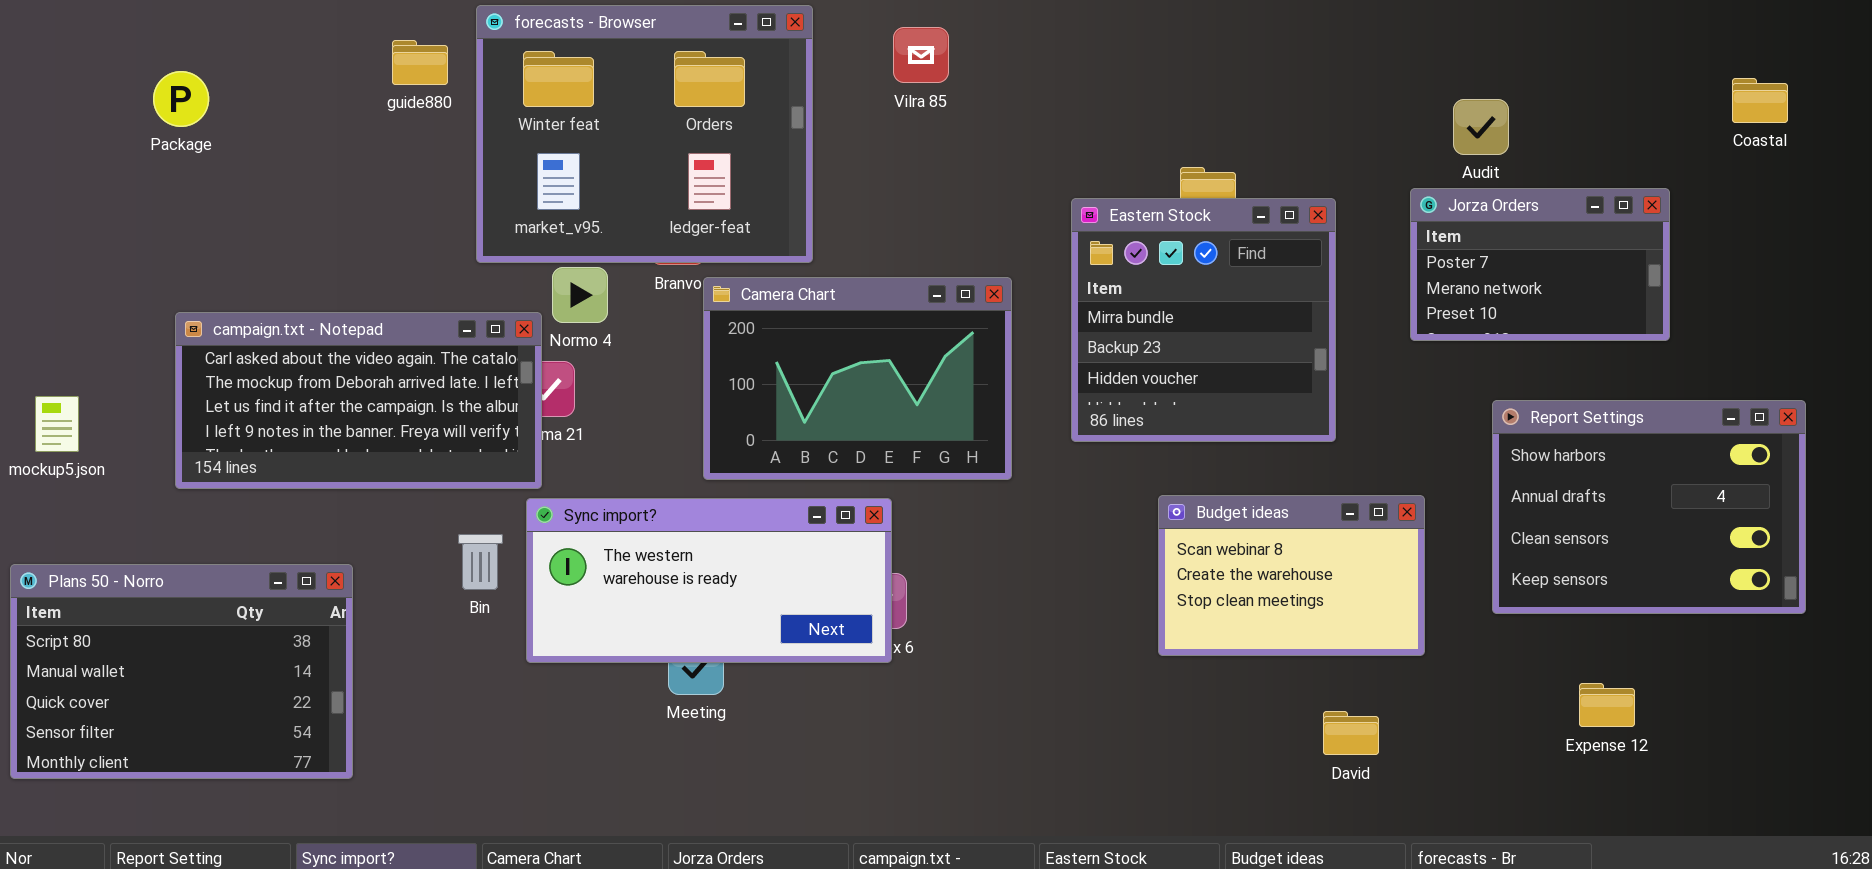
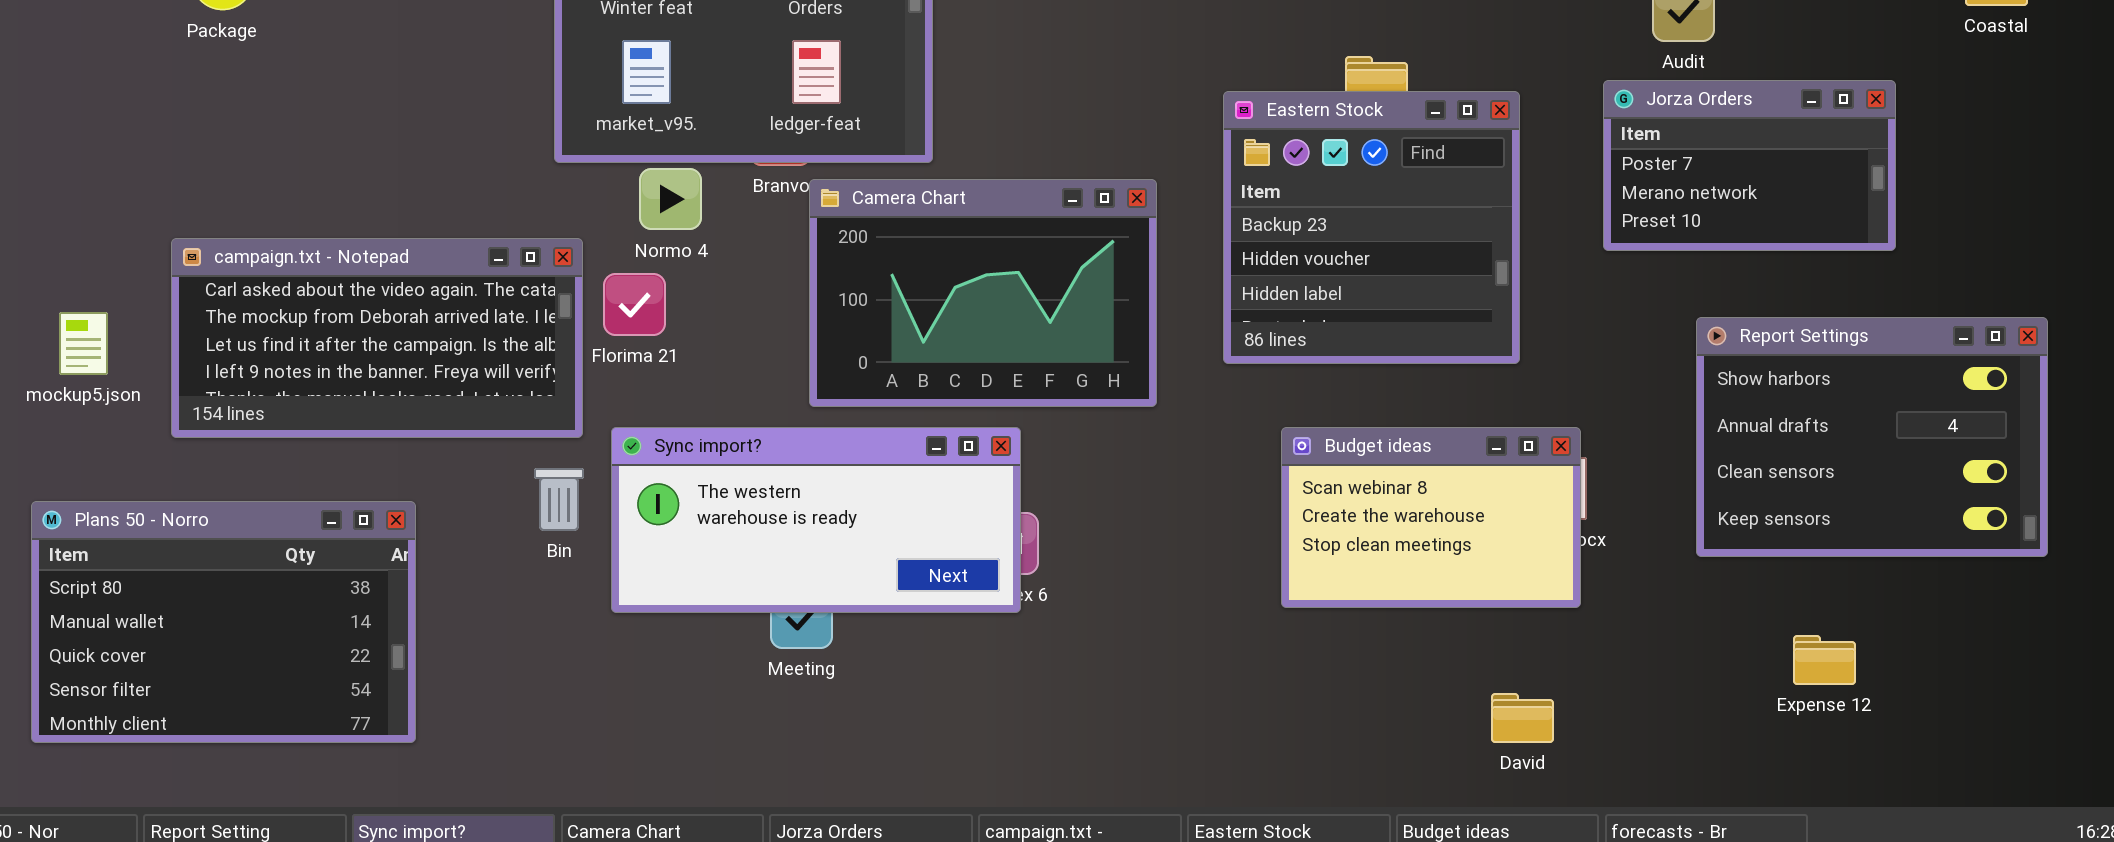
Eastern Stock: [1071,198,1336,442] -> [1223,91,1520,364], scrolled down 1 row
campaign.txt - Notepad: [175,312,542,489] -> [171,238,583,438], moved
Budget ideas: [1158,495,1425,656] -> [1281,427,1581,608], moved
David: [1323,711,1379,755] -> [1491,693,1554,743], moved

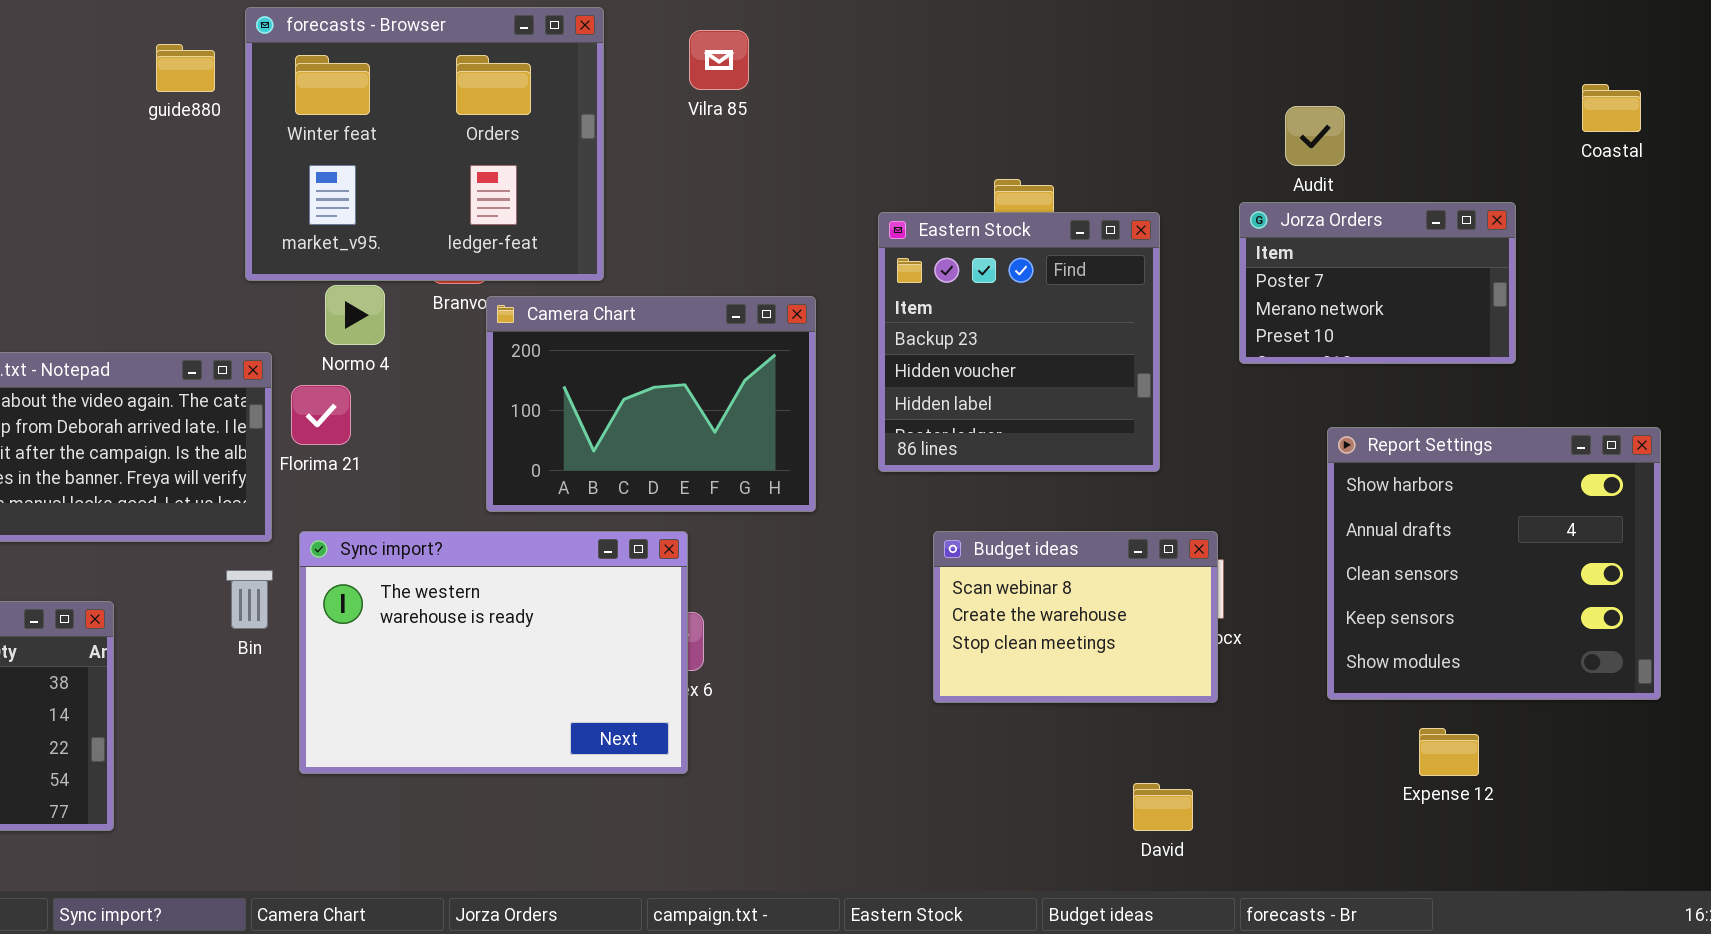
Report Settings: [1696,317,2048,557] -> [1327,427,1661,700], resized
Sync import?: [611,427,1021,613] -> [299,531,688,774], resized

